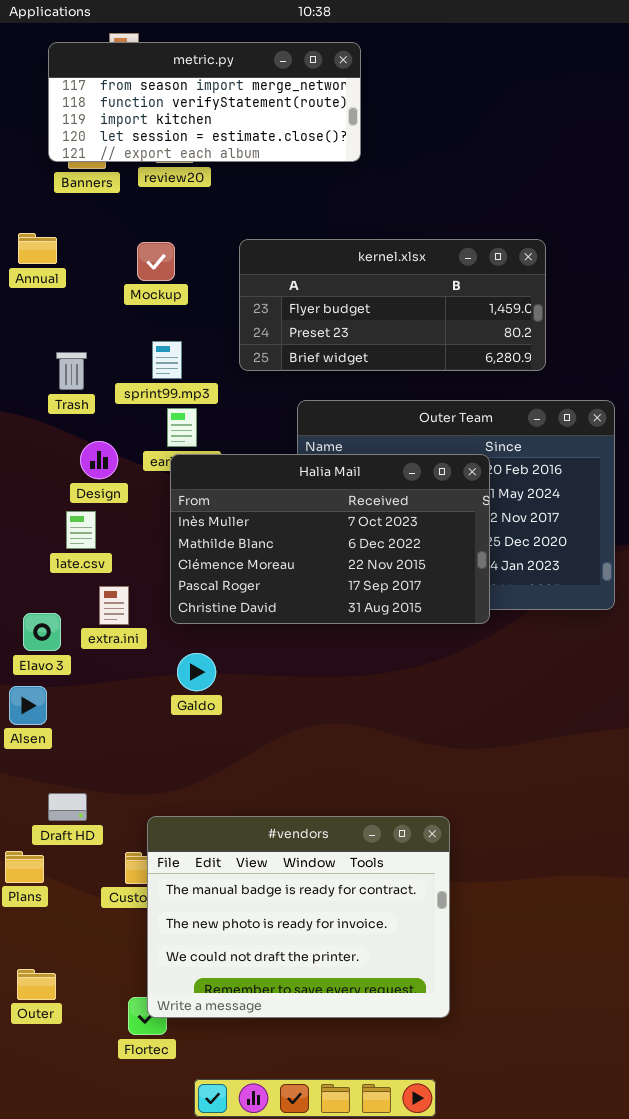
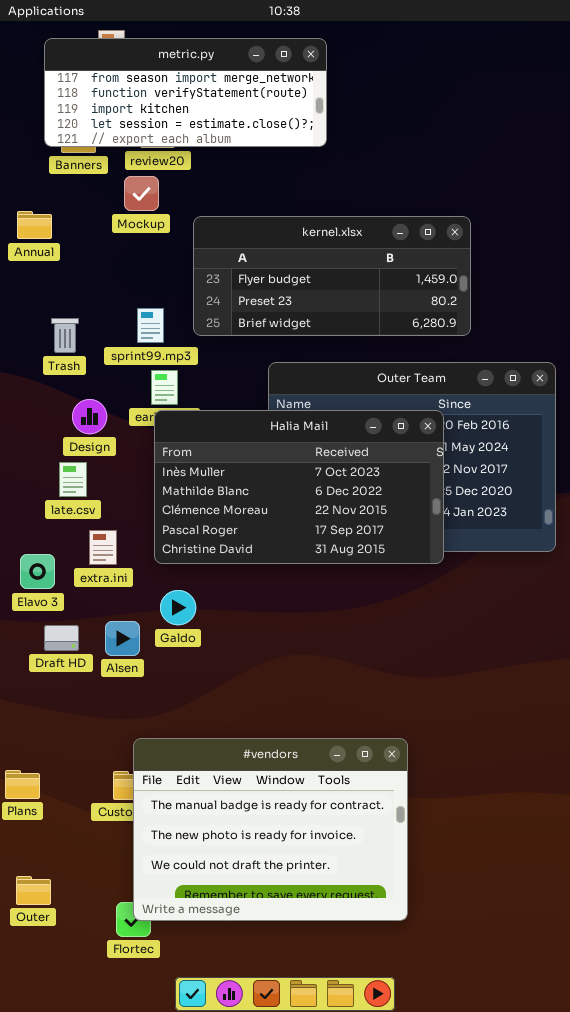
kernel.xlsx: [239,239,546,371] -> [193,216,471,336], moved
Mockup: [137,242,175,281] -> [124,176,159,211], moved
Alsen: [9,686,47,725] -> [105,621,140,656], moved
Draft HD: [48,793,87,821] -> [44,625,79,651], moved

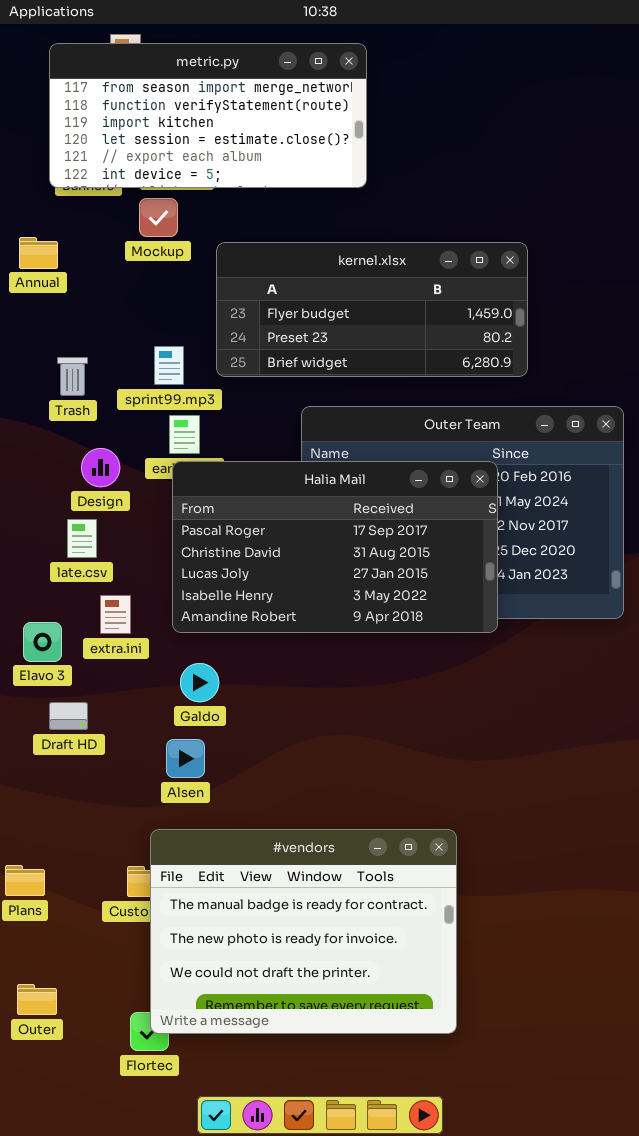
metric.py: [44,38,327,147] -> [49,43,367,188], resized
Halia Mail: [154,410,444,564] -> [172,461,498,633], scrolled down 3 rows
Alsen: [105,621,140,656] -> [166,739,205,778], moved

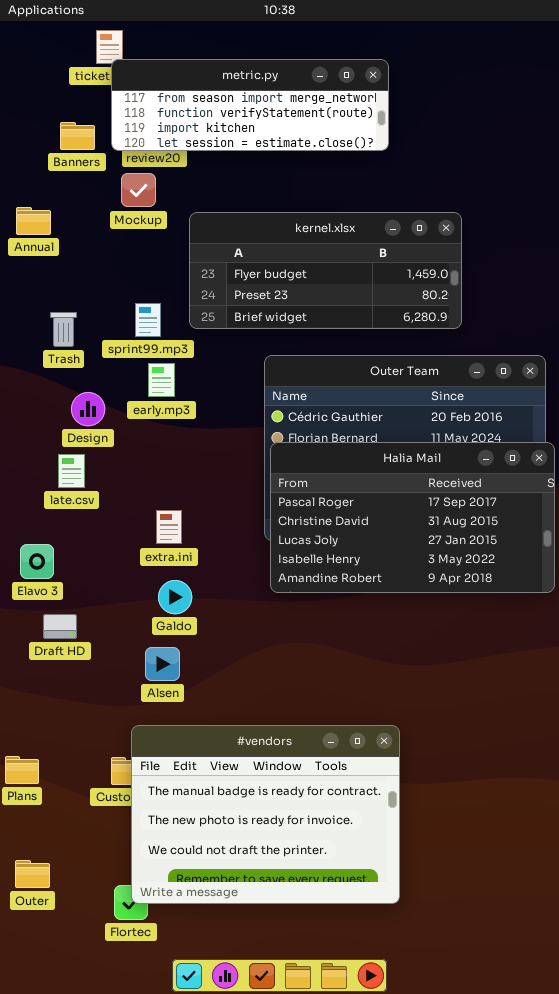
metric.py: [49,43,367,188] -> [111,59,389,151], moved, resized
Halia Mail: [172,461,498,633] -> [270,442,555,593], moved
extra.ini: [100,595,131,634] -> [156,510,182,544], moved

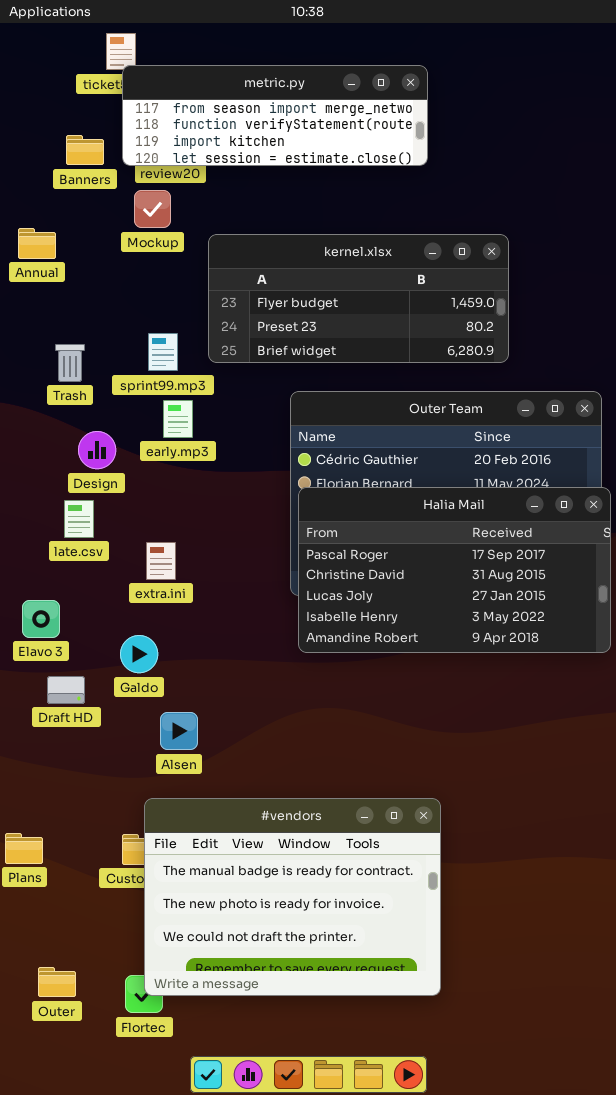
extra.ini: [156,510,182,544] -> [146,542,176,580], moved
Galdo: [158,580,192,614] -> [120,635,158,673], moved
Outer: [15,860,50,888] -> [38,967,76,997], moved

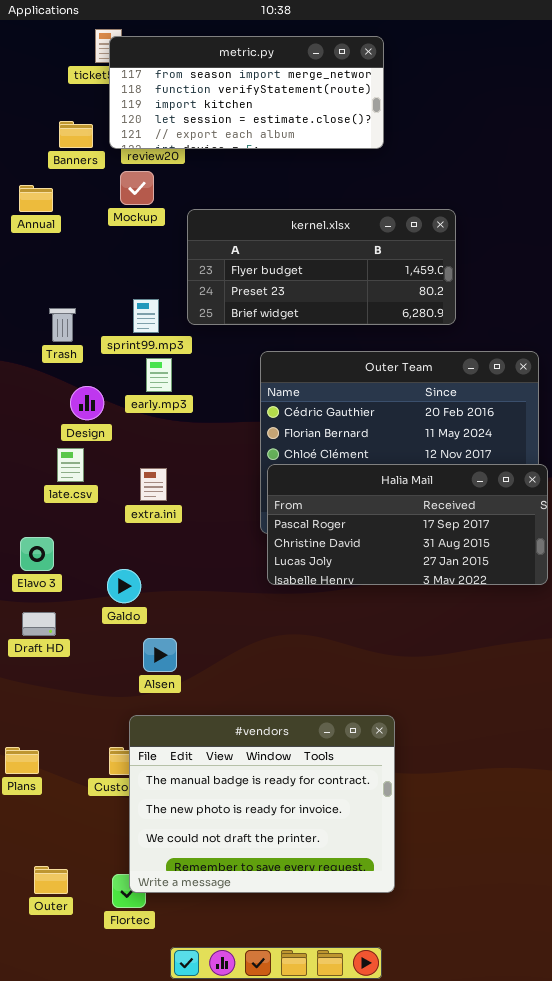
metric.py: [122,65,428,166] -> [109,36,384,149], resized
Annual: [18,228,56,259] -> [19,185,53,212], moved
Halia Mail: [298,487,611,653] -> [267,464,548,585], resized
extra.ini: [146,542,176,580] -> [140,468,167,501], moved
Draft HD: [47,676,85,704] -> [22,612,56,636], moved

